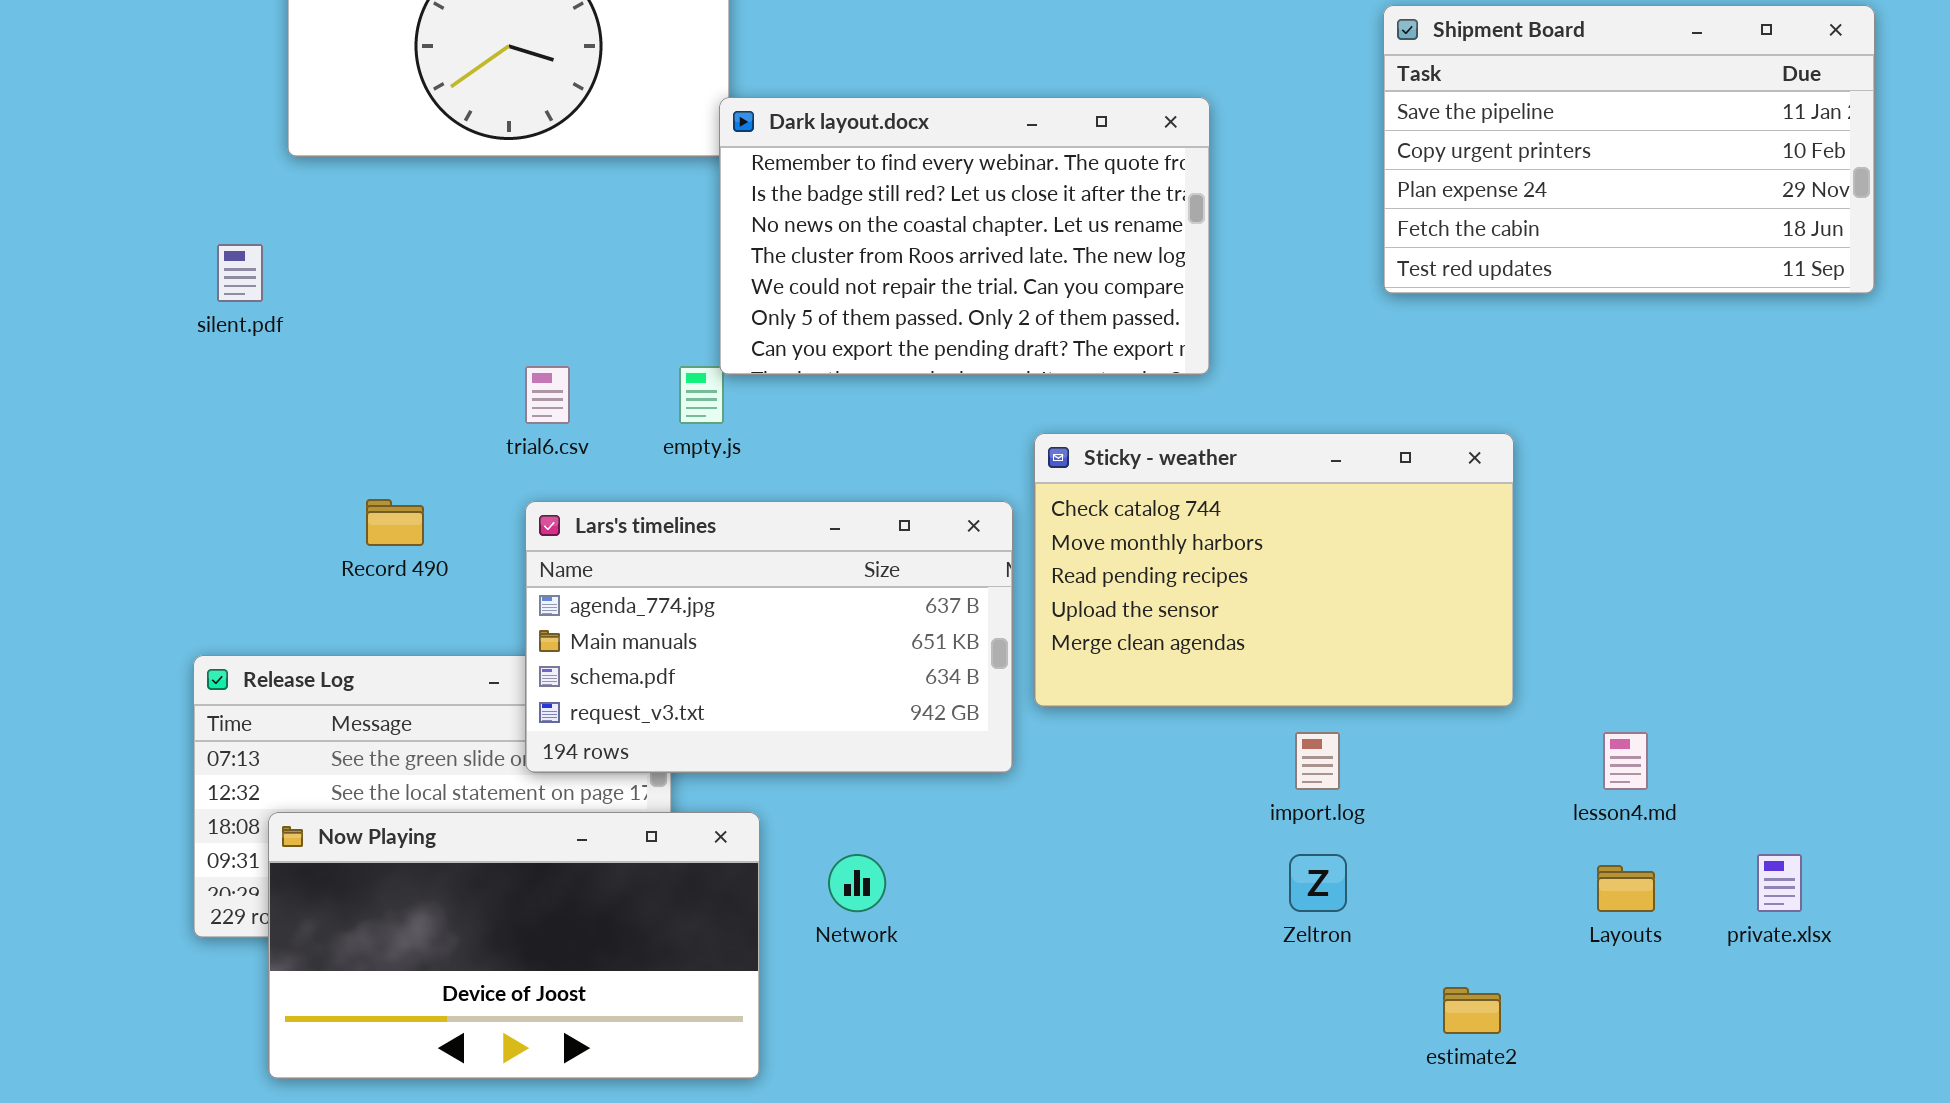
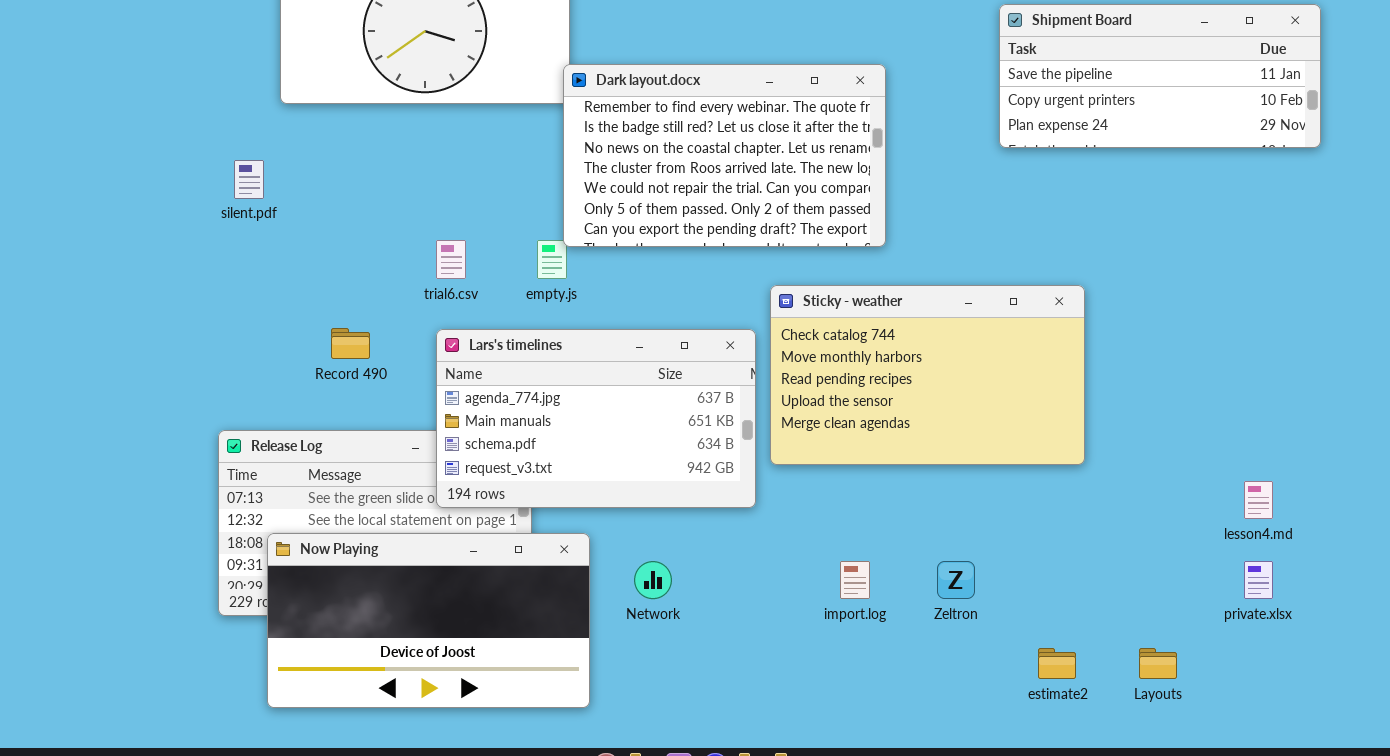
Shipment Board: [1383,5,1875,294] -> [999,4,1321,148], resized
import.log: [1295,732,1340,790] -> [840,561,870,599], moved
lesson4.md: [1603,732,1648,790] -> [1244,481,1273,519], moved
Layouts: [1597,865,1655,912] -> [1139,648,1177,679], moved

